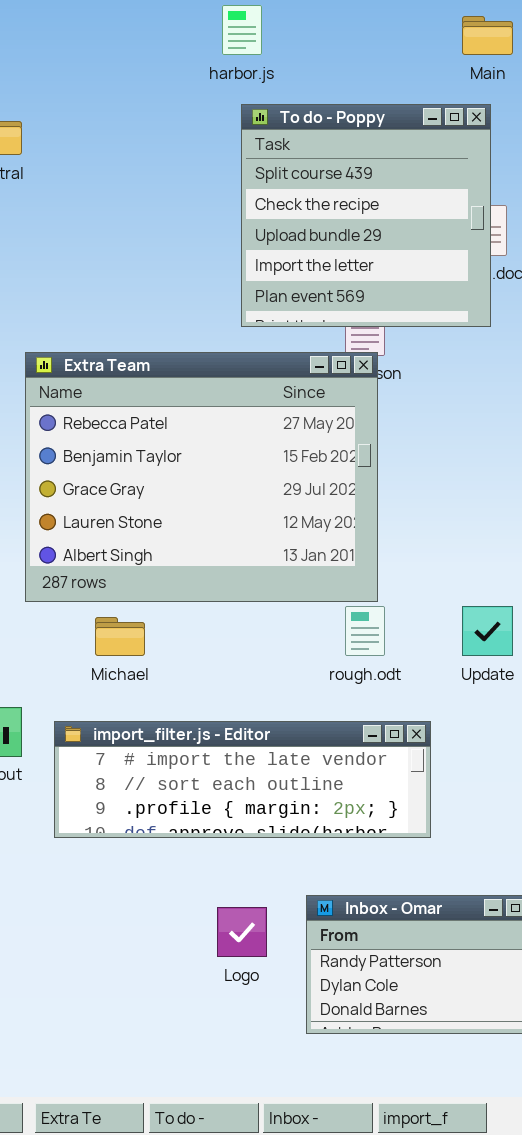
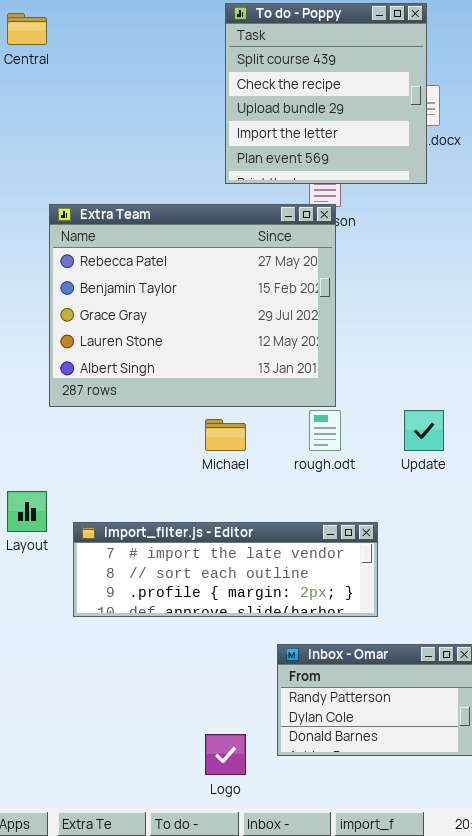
Michael: [95,617,145,656] -> [205,419,246,451], moved
import_filter.js - Editor: [54,721,431,838] -> [73,522,378,617], moved
Logo: [217,907,267,957] -> [205,734,246,775], moved

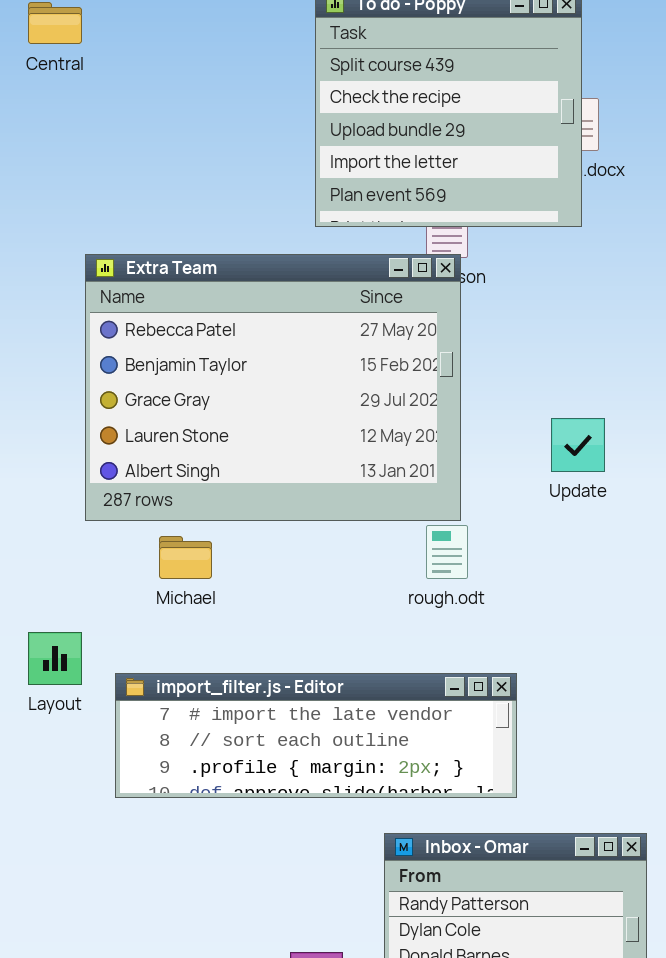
Update: [404,410,444,451] -> [551,418,605,472], moved
Michael: [205,419,246,451] -> [159,536,212,579], moved

